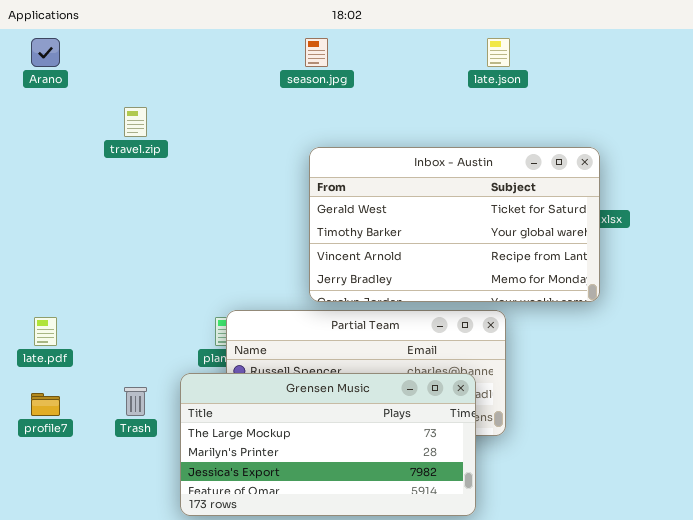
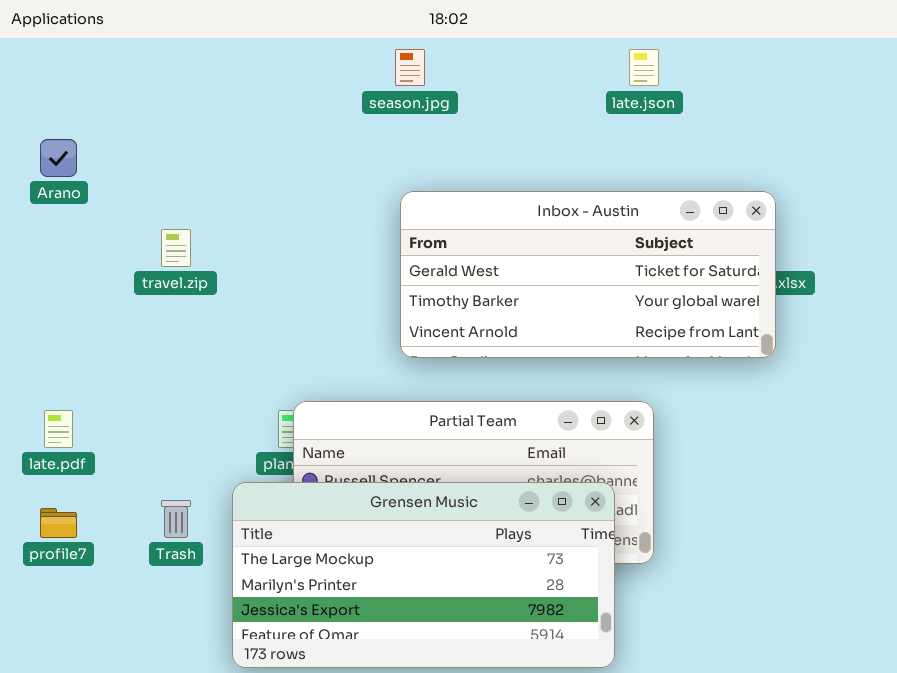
Arano: [31,38,60,67] -> [40,139,77,177], moved
travel.zip: [124,107,147,137] -> [161,229,191,267], moved
Inbox - Austin: [309,147,600,302] -> [400,191,776,358], resized

